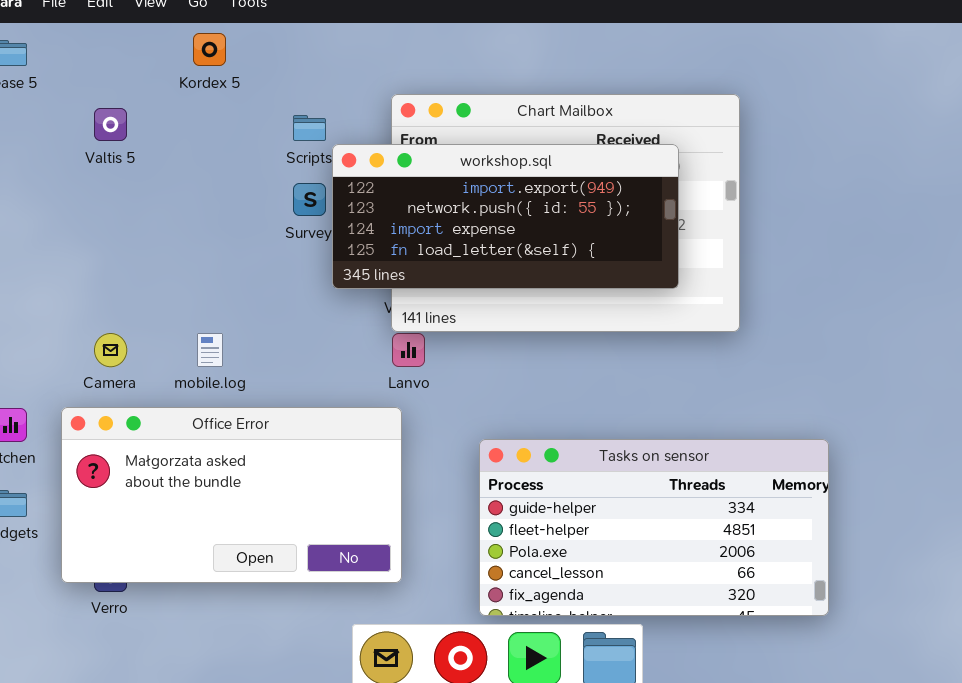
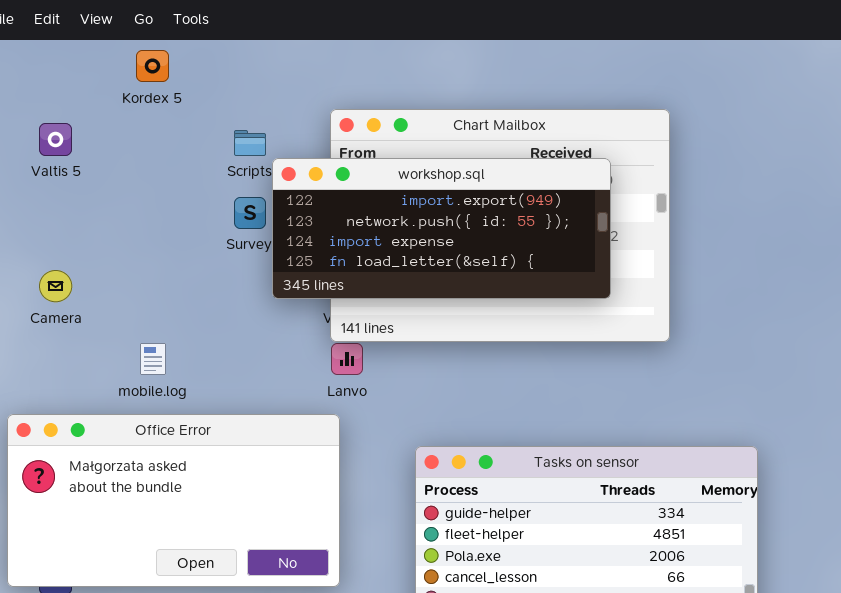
Camera: [94,333,127,367] -> [39,270,72,302], moved

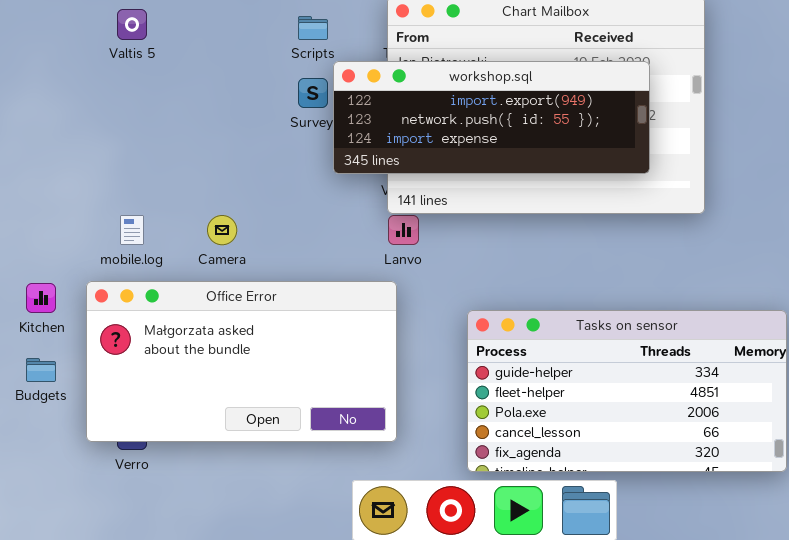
workshop.sql: [272,158,611,299] -> [333,61,650,174], resized
Camera: [39,270,72,302] -> [207,215,237,245], moved
mobile.log: [140,343,166,375] -> [120,215,144,245], moved

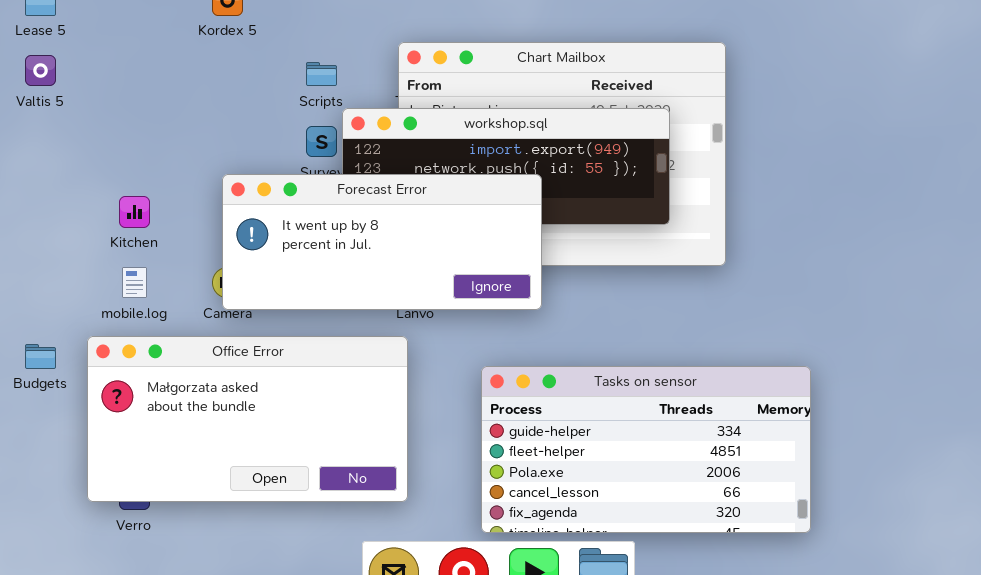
Valtis 5: [117,9,147,40] -> [25,55,56,86], moved
Forecast Error: none -> [222,174,542,310], opened
Kitchen: [26,283,56,313] -> [119,196,150,228], moved
Budgets: [26,358,56,382] -> [25,344,56,369], moved

